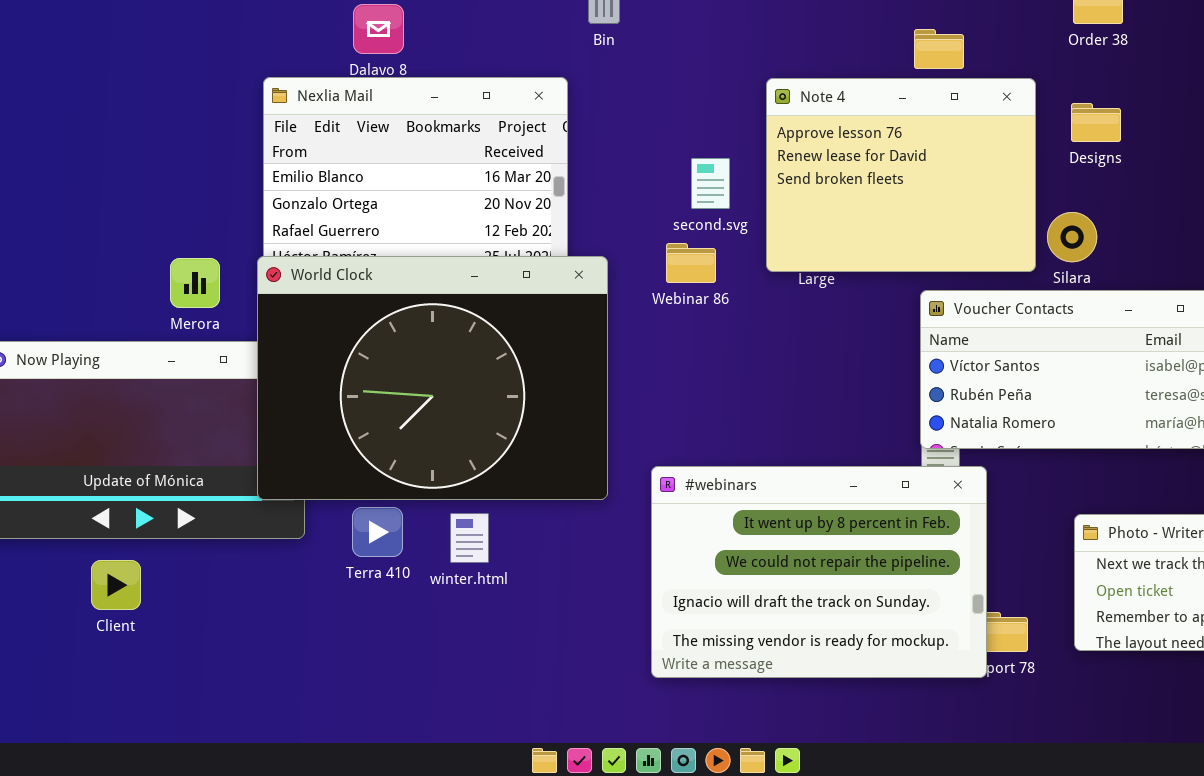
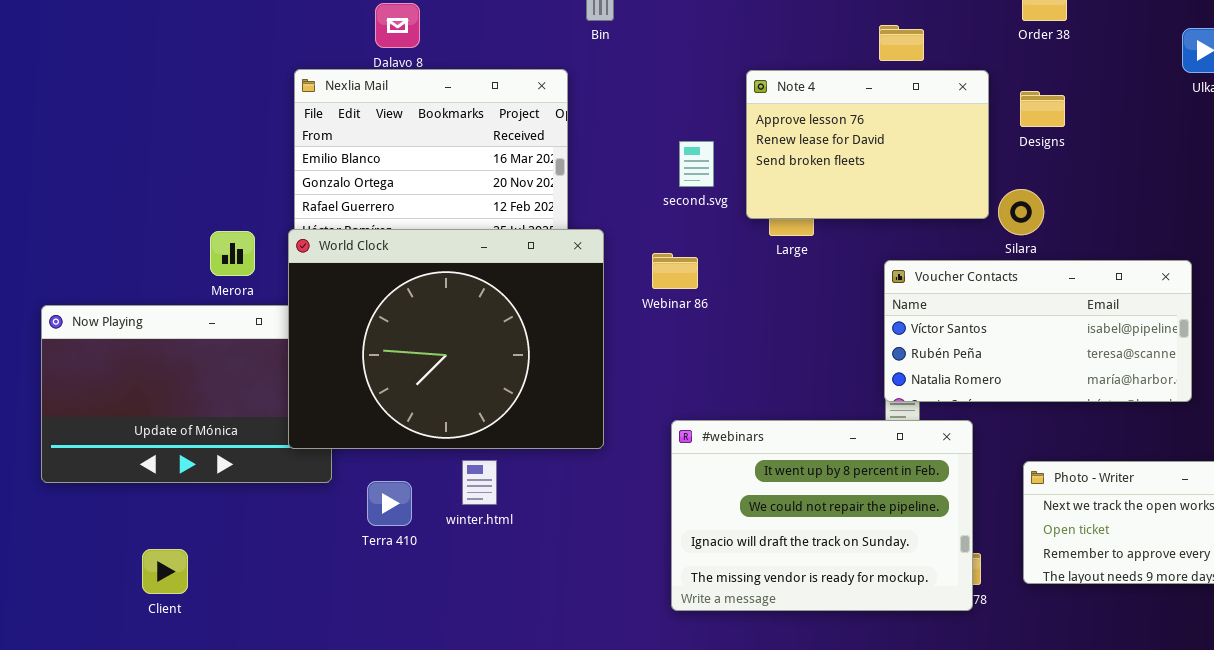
Note 4: [766,78,1036,272] -> [746,70,989,219], resized
Webinar 86: [666,243,716,283] -> [652,253,698,289], moved
#webinars: [651,466,987,678] -> [671,420,973,611], moved
Terra 410: [352,507,403,557] -> [367,481,412,526], moved
Client: [91,560,141,610] -> [142,549,188,594], moved

